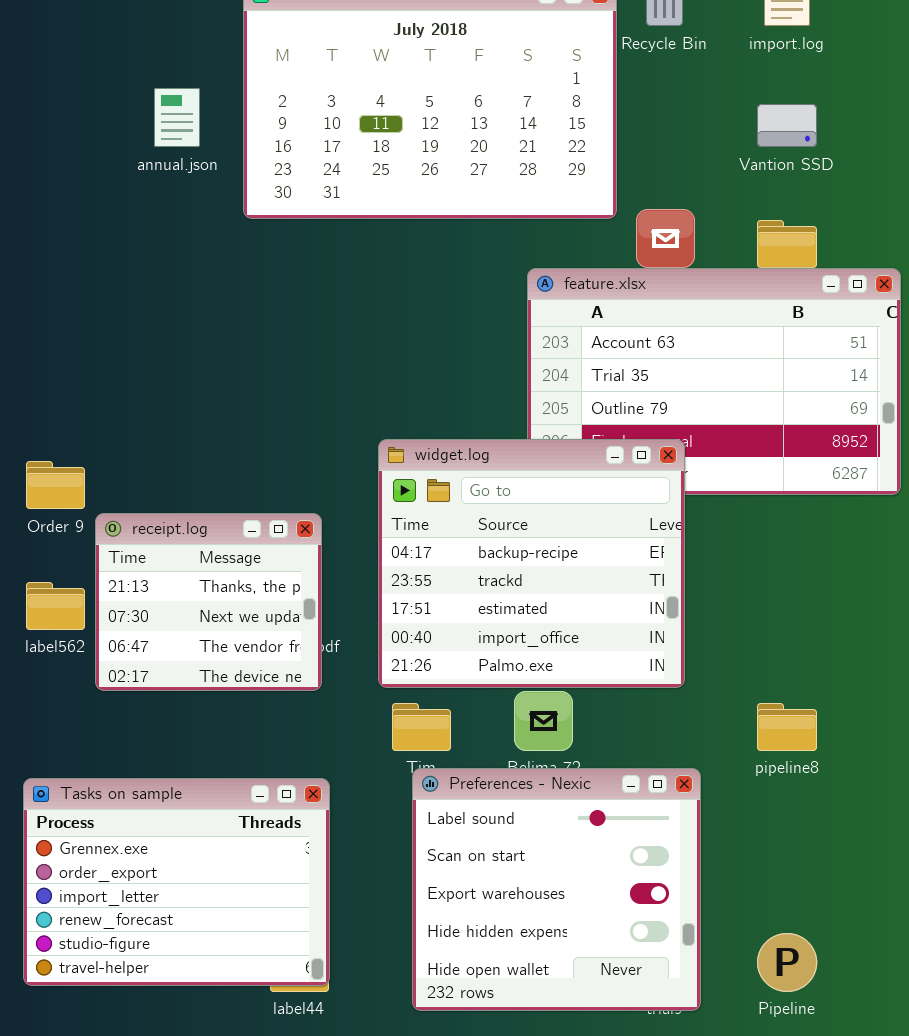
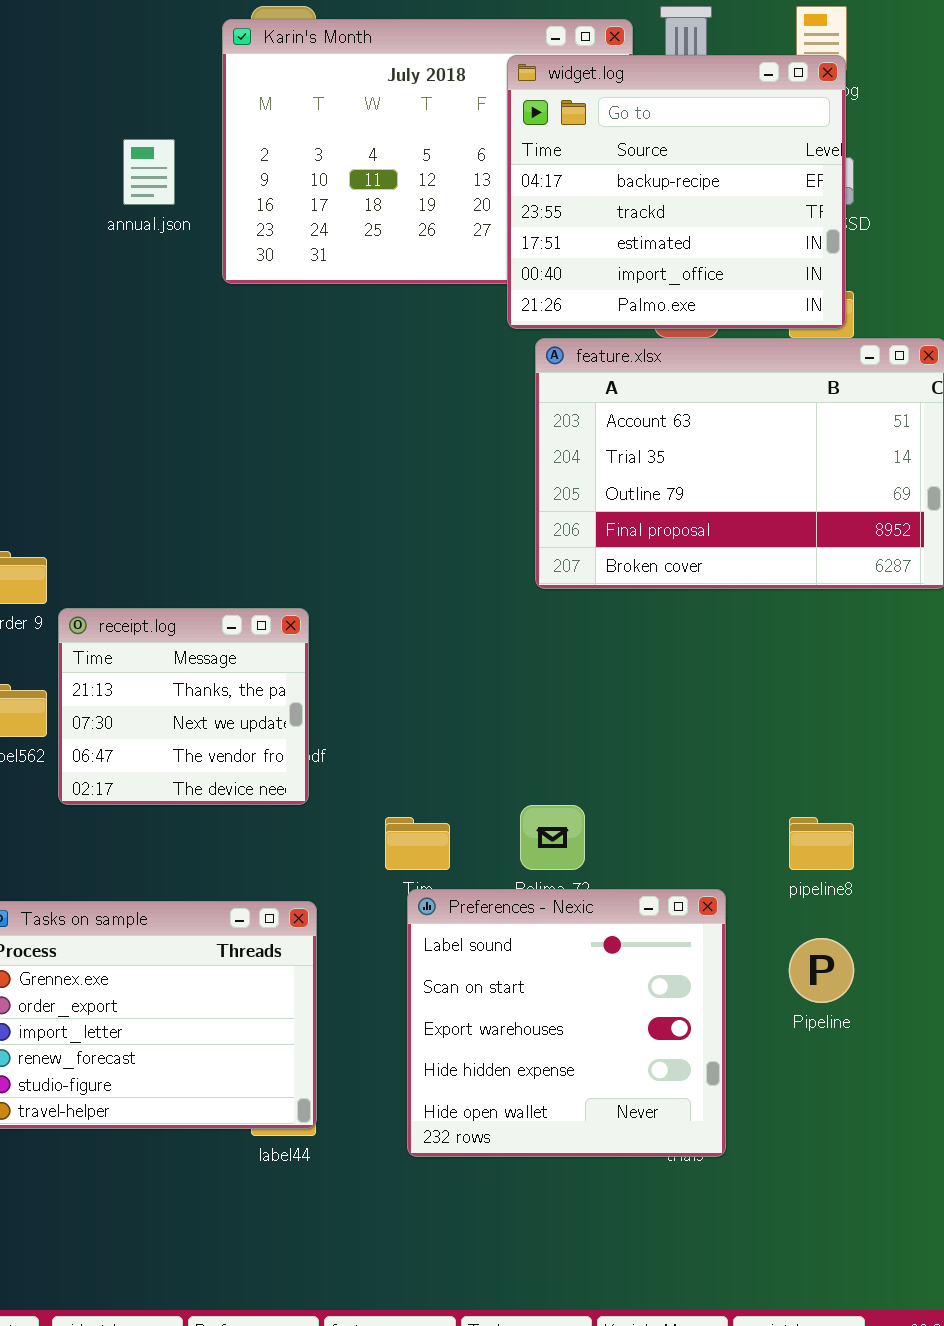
widget.log: [378,439,685,688] -> [507,55,846,329], moved
Pipeline: [757,933,817,992] -> [789,938,854,1003], moved

